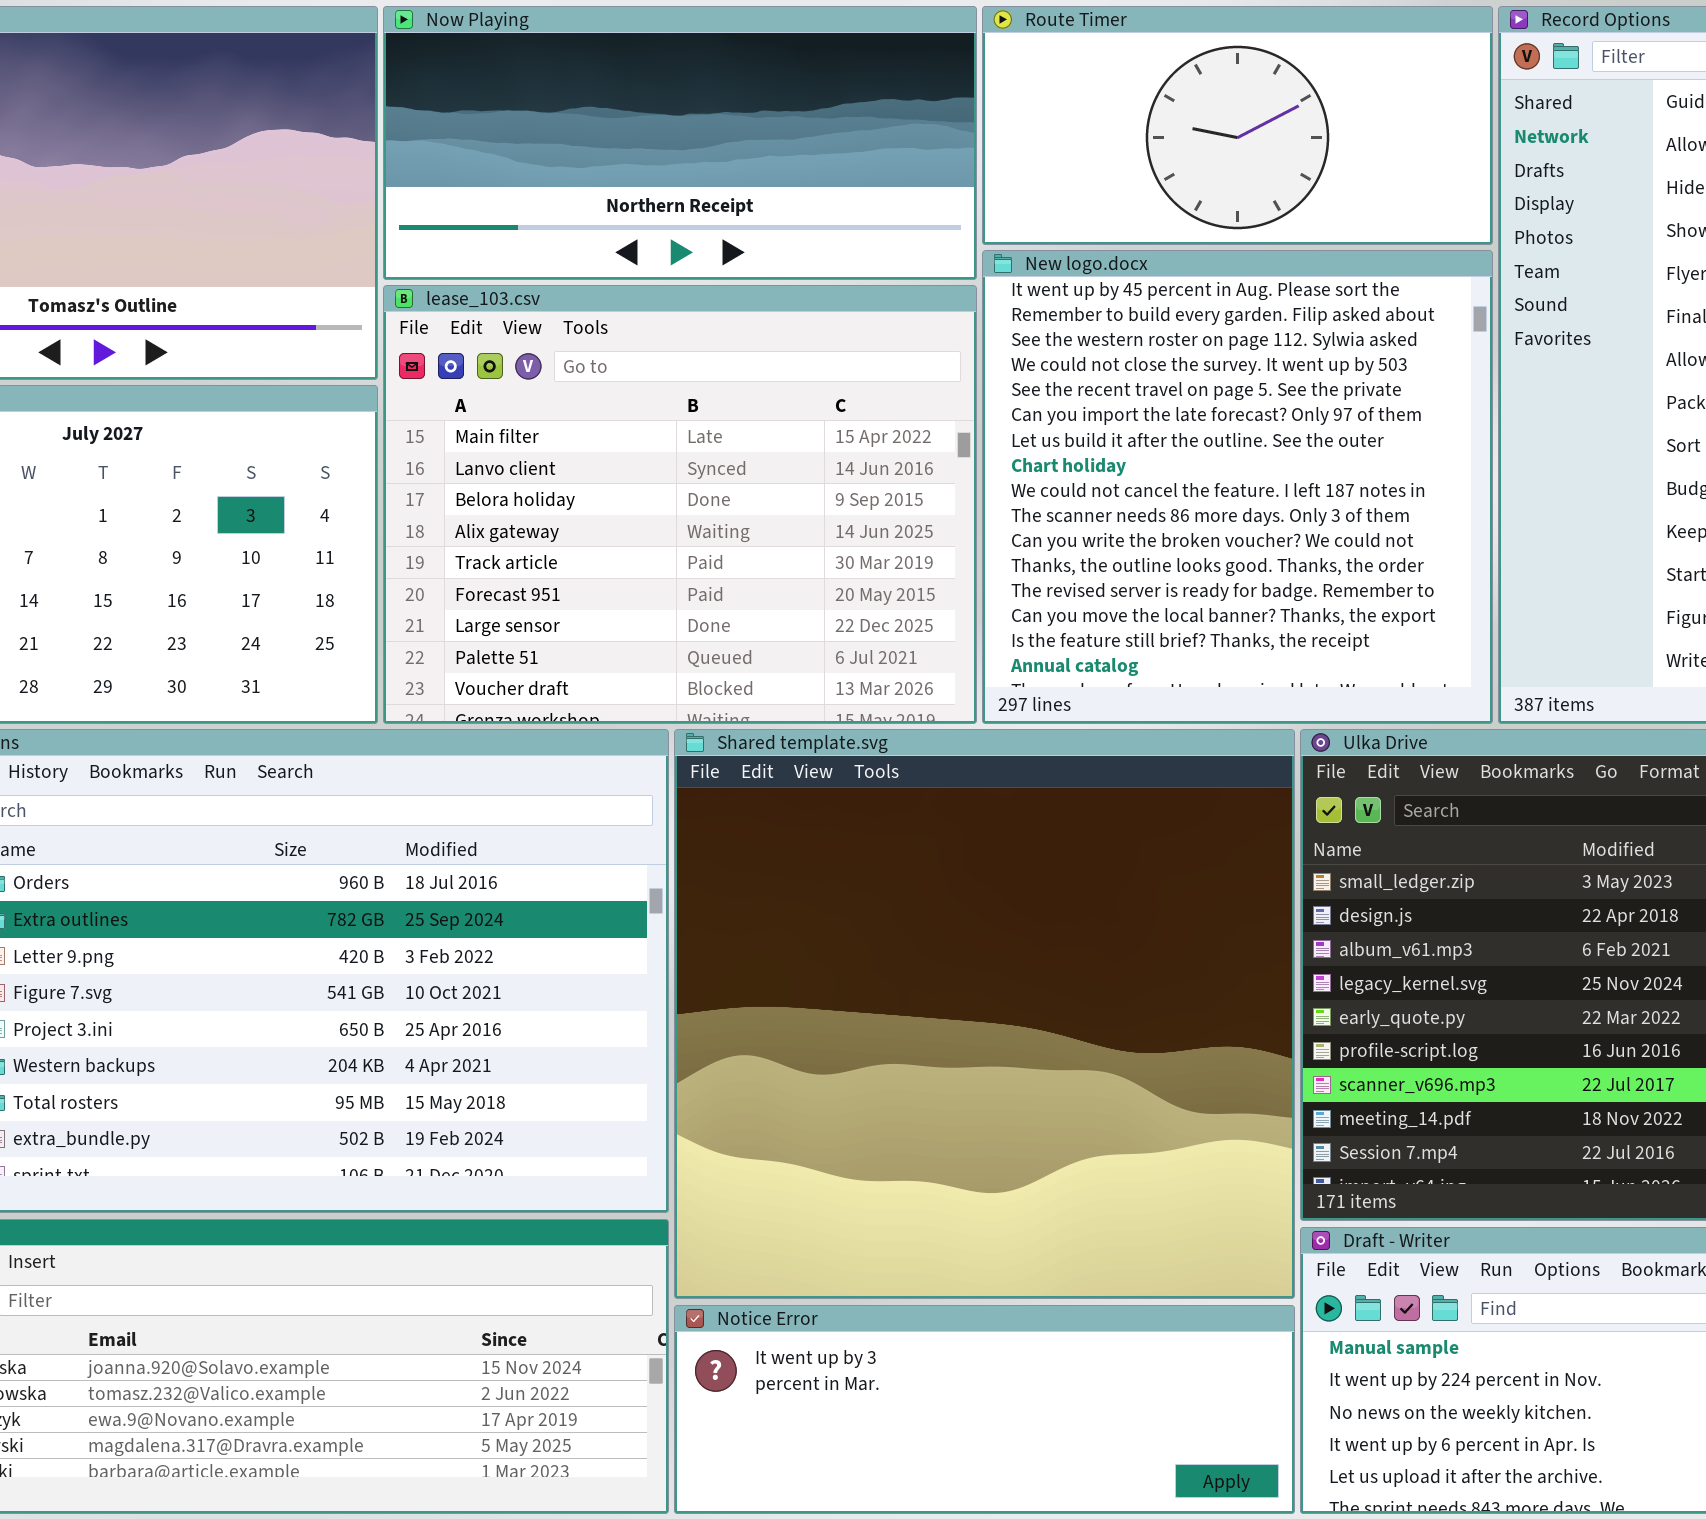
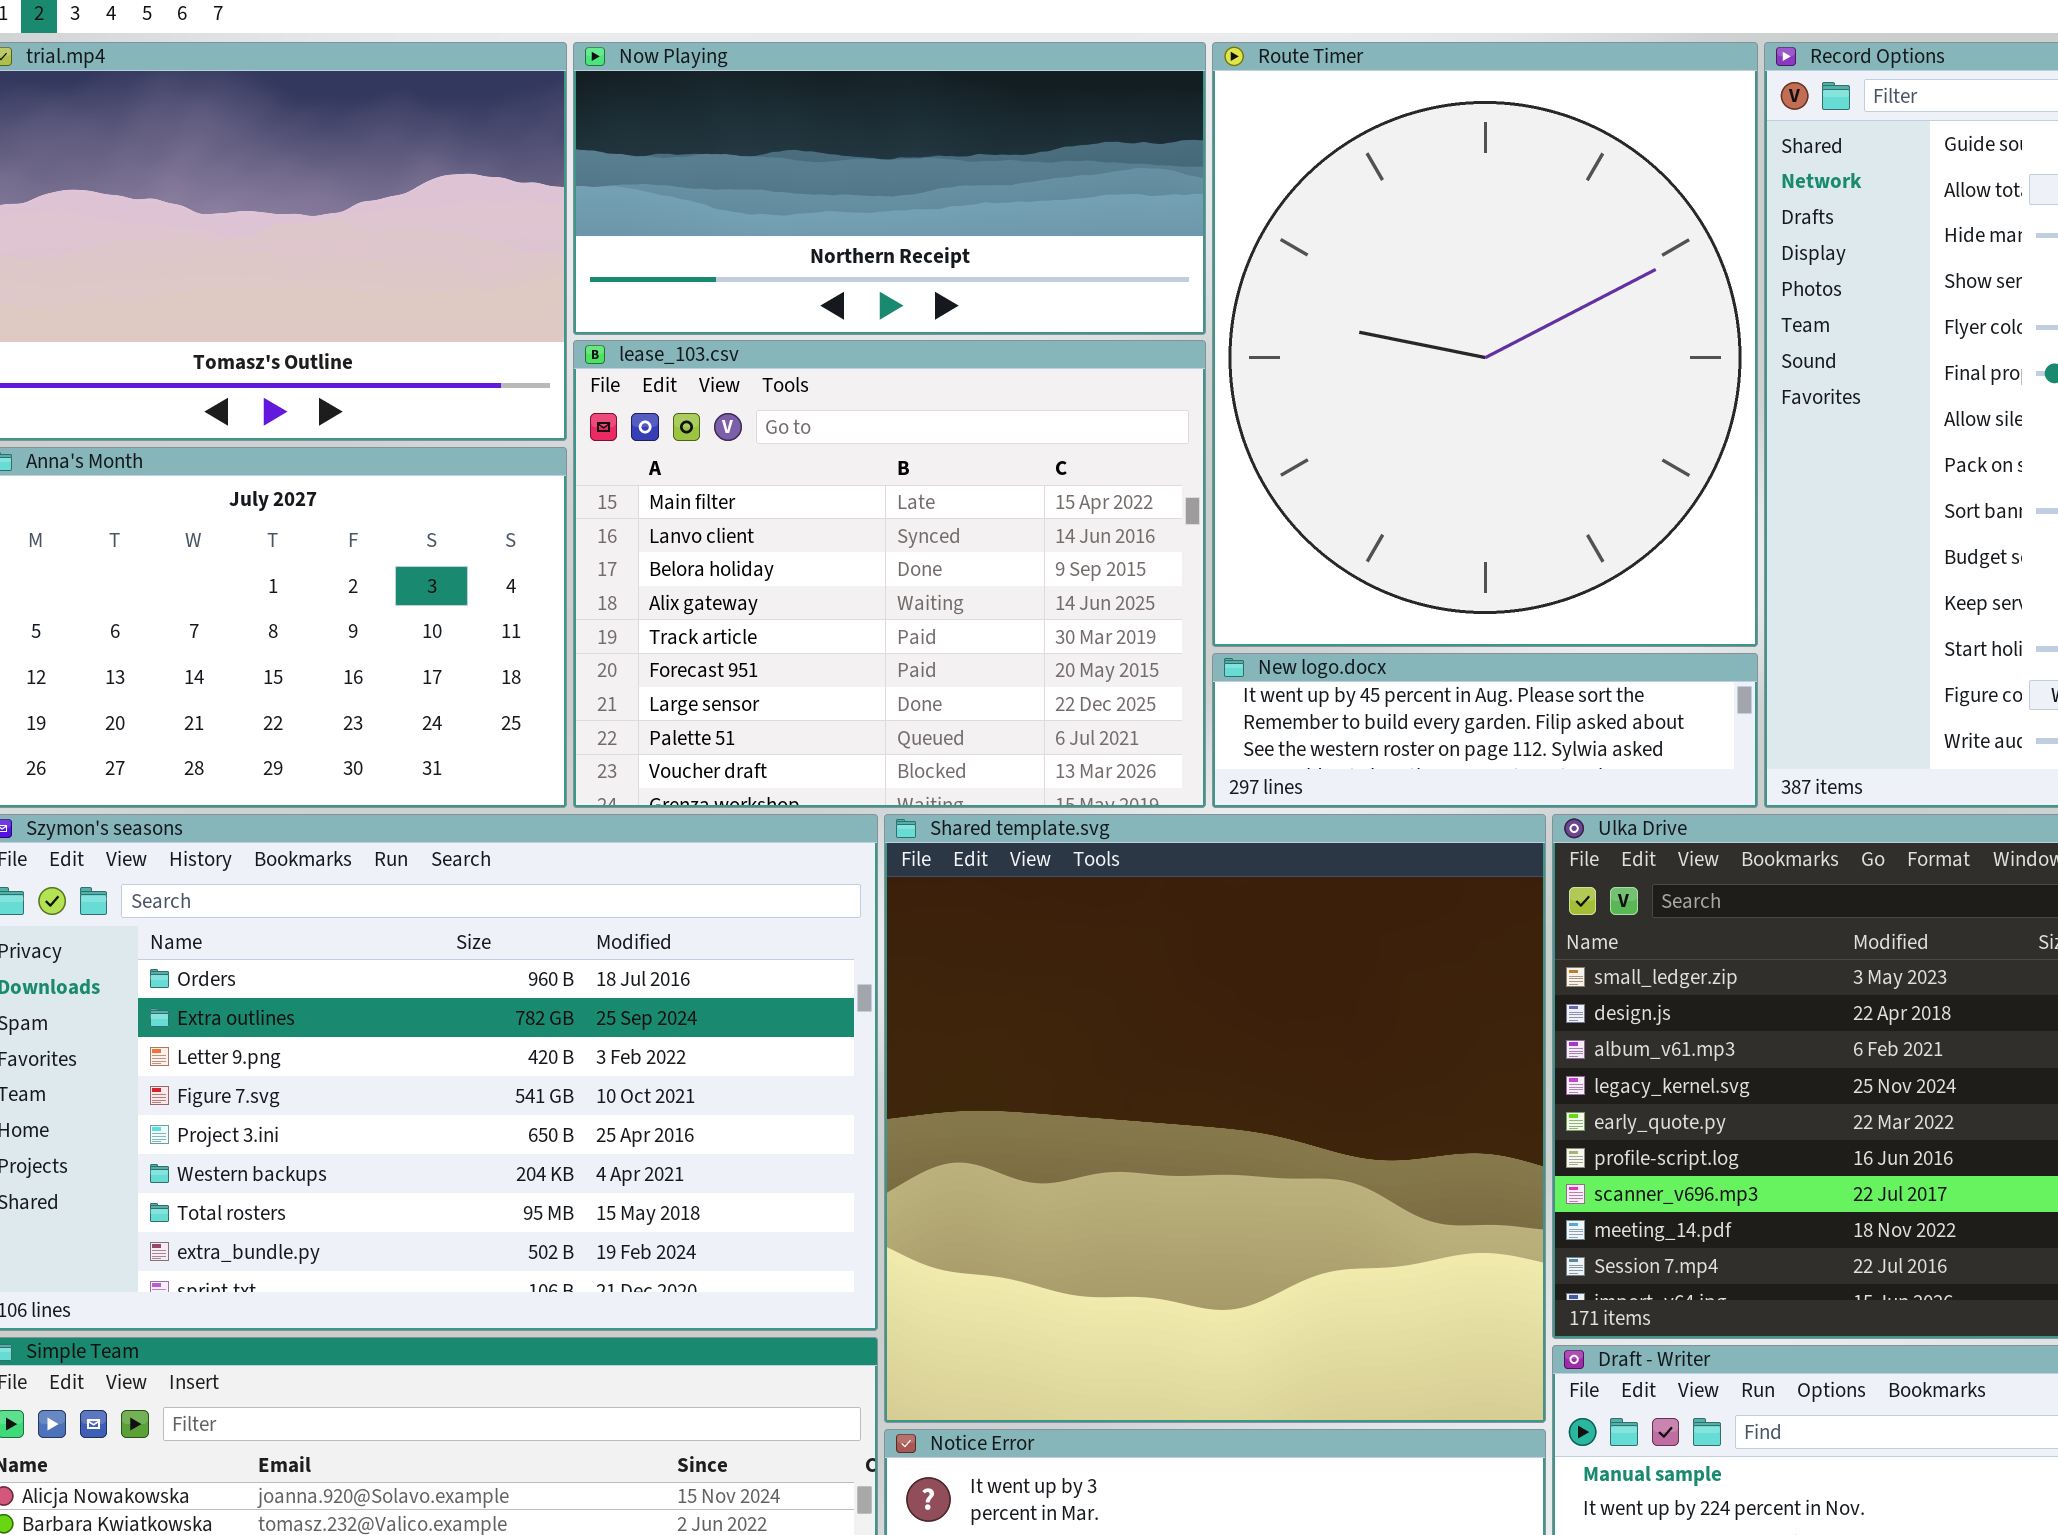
Route Timer: [982,6,1493,245] -> [1212,42,1758,647], resized
New logo.docx: [982,250,1493,724] -> [1212,653,1758,808], resized

